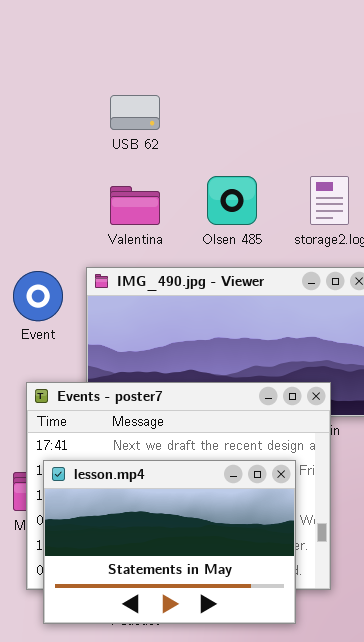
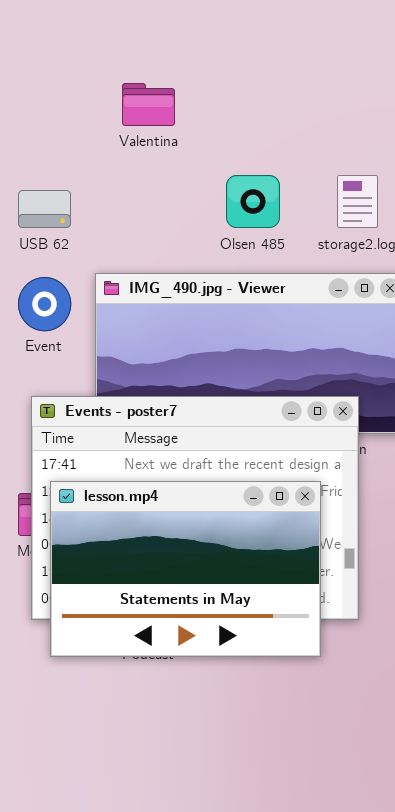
USB 62: [110,95,160,130] -> [18,190,71,228], moved
Valentina: [110,186,160,225] -> [122,83,175,126], moved

